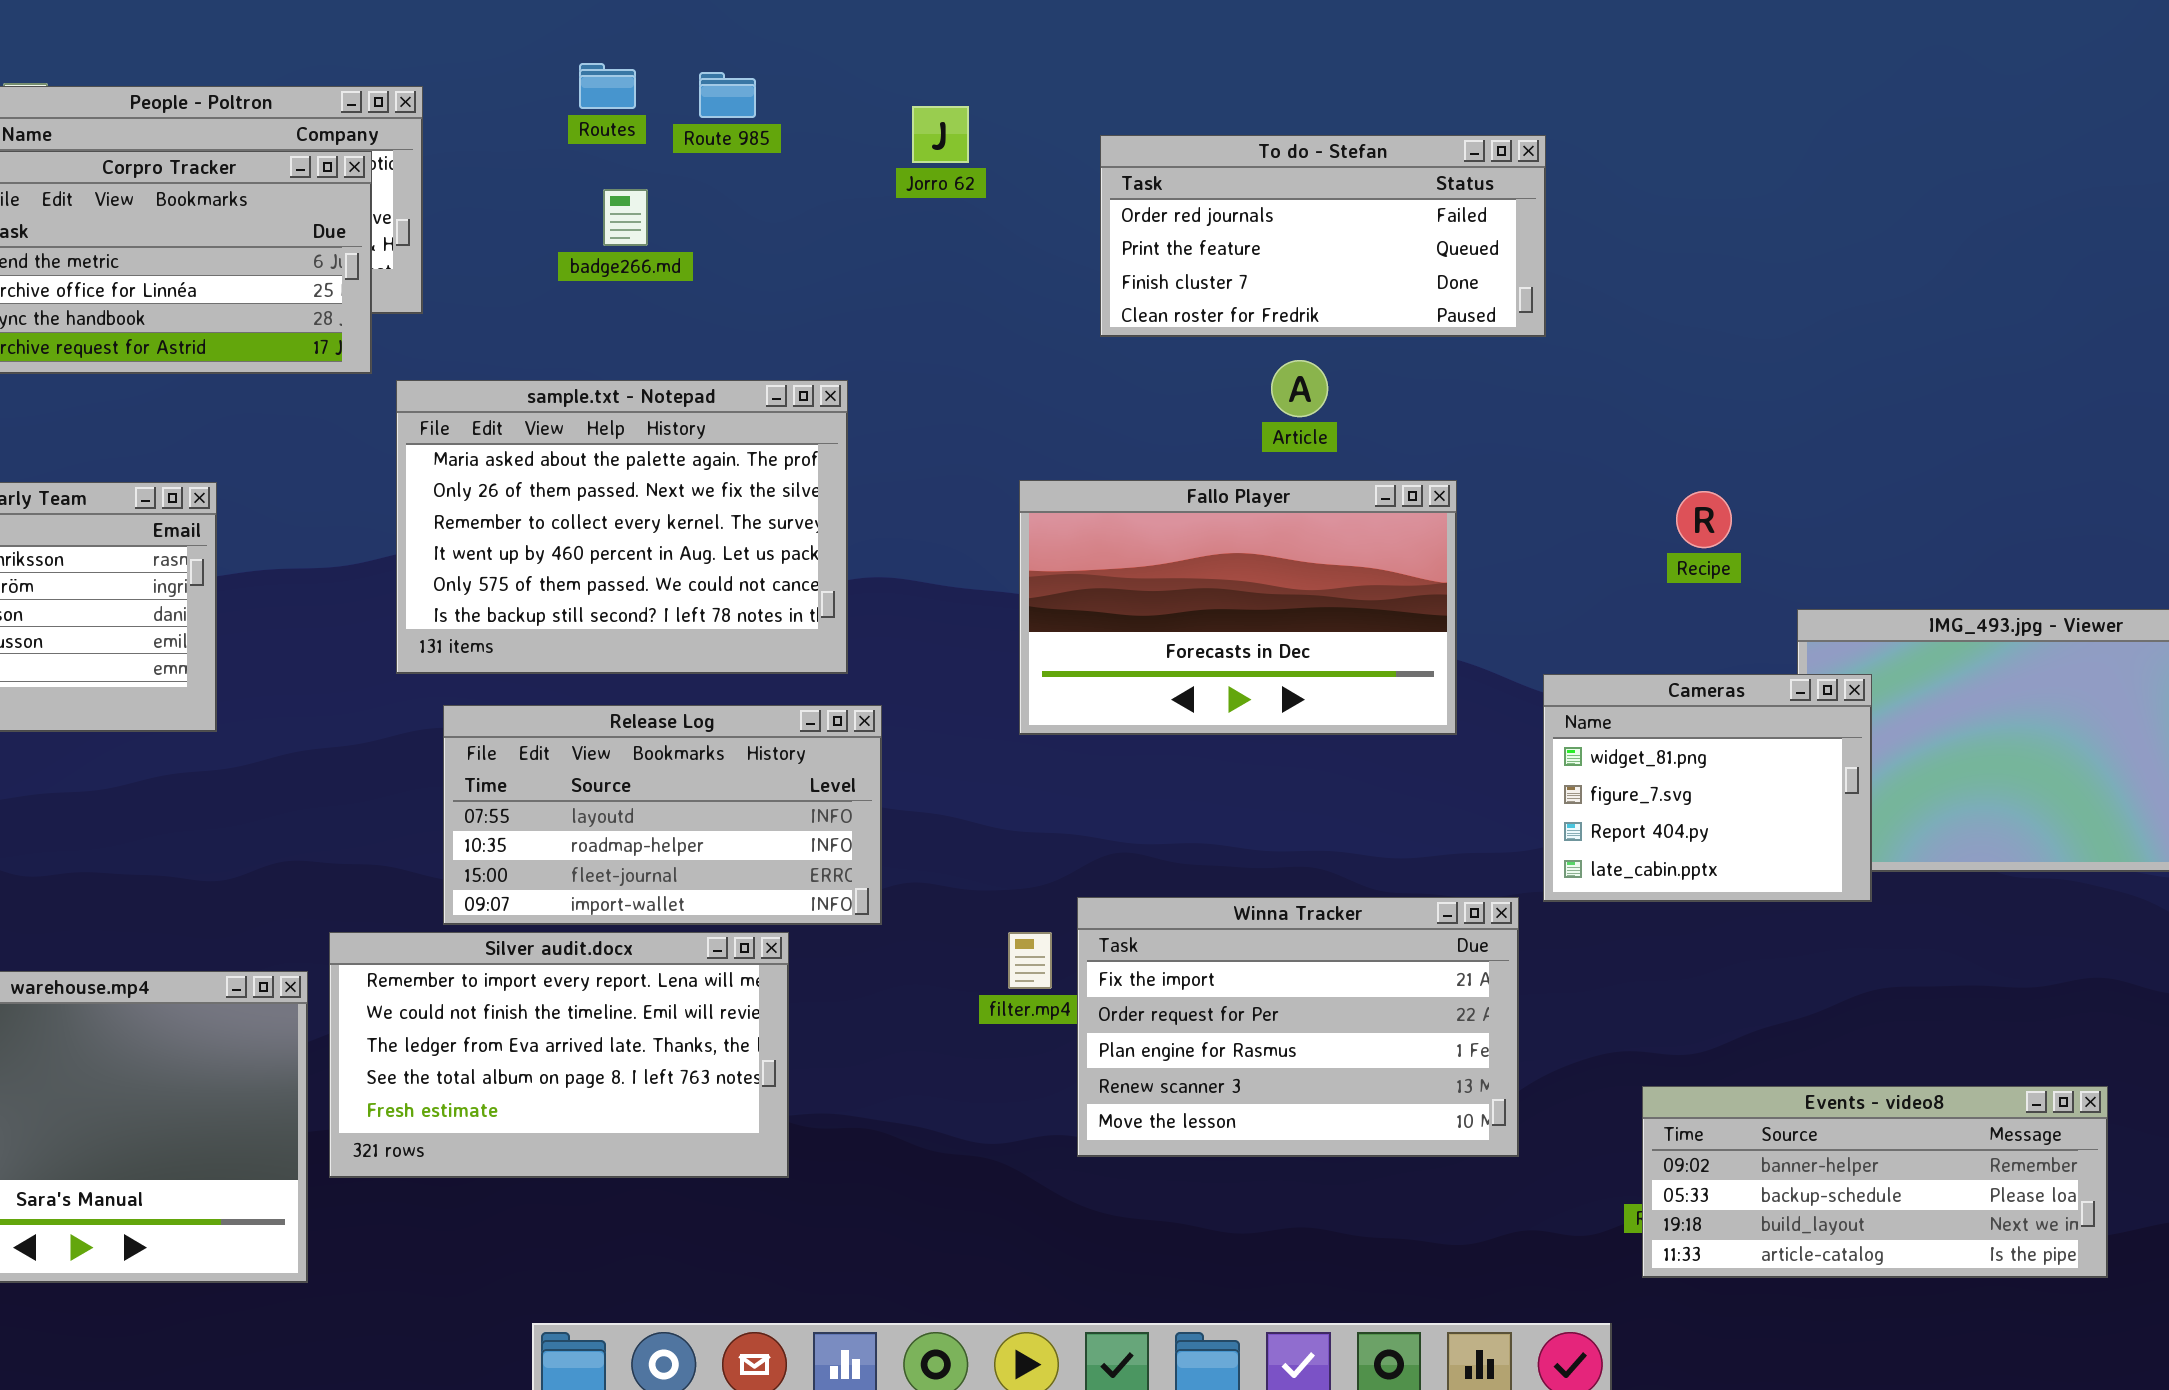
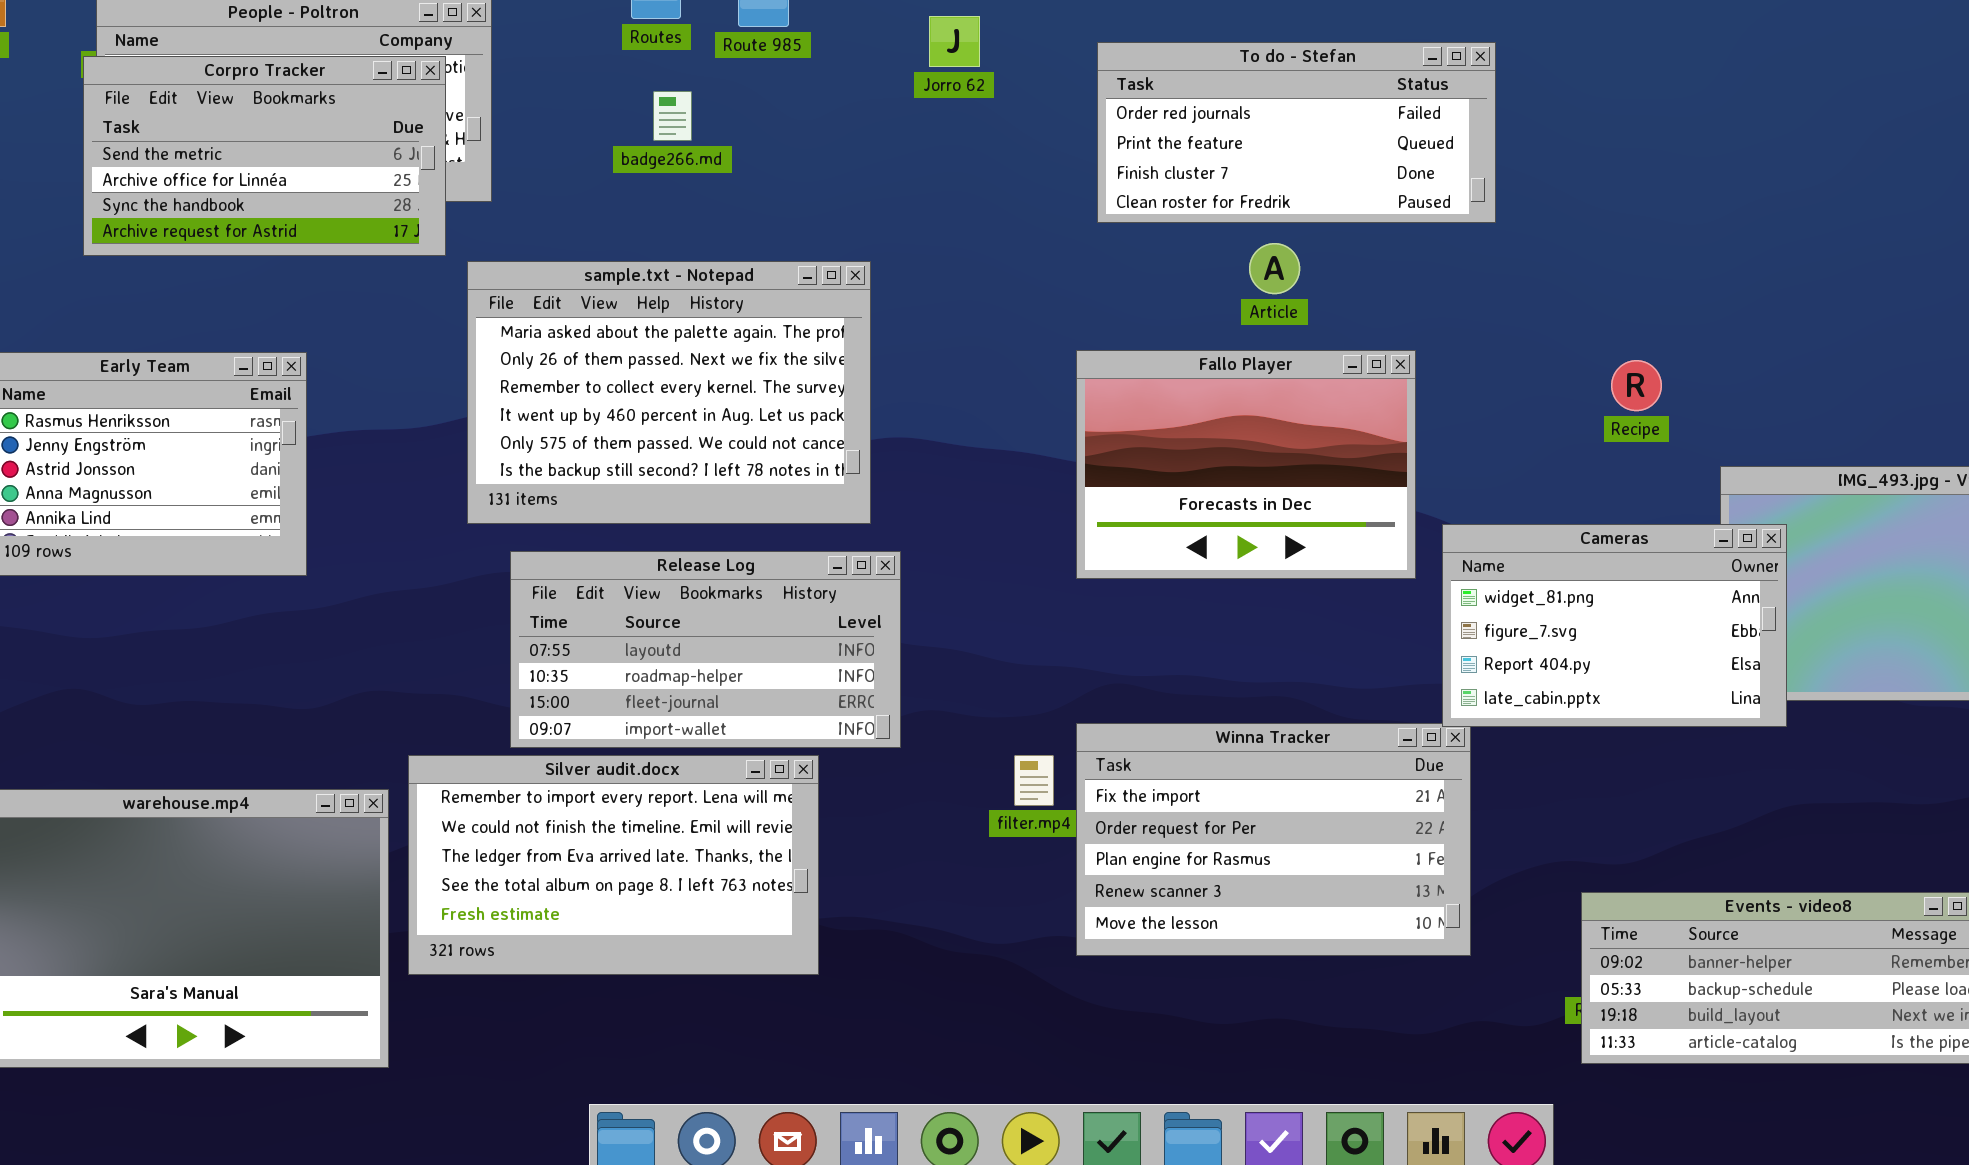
Fallo Player: [1019,480,1457,735] -> [1076,350,1416,579], resized
Cameras: [1543,674,1872,902] -> [1442,524,1787,727], resized

